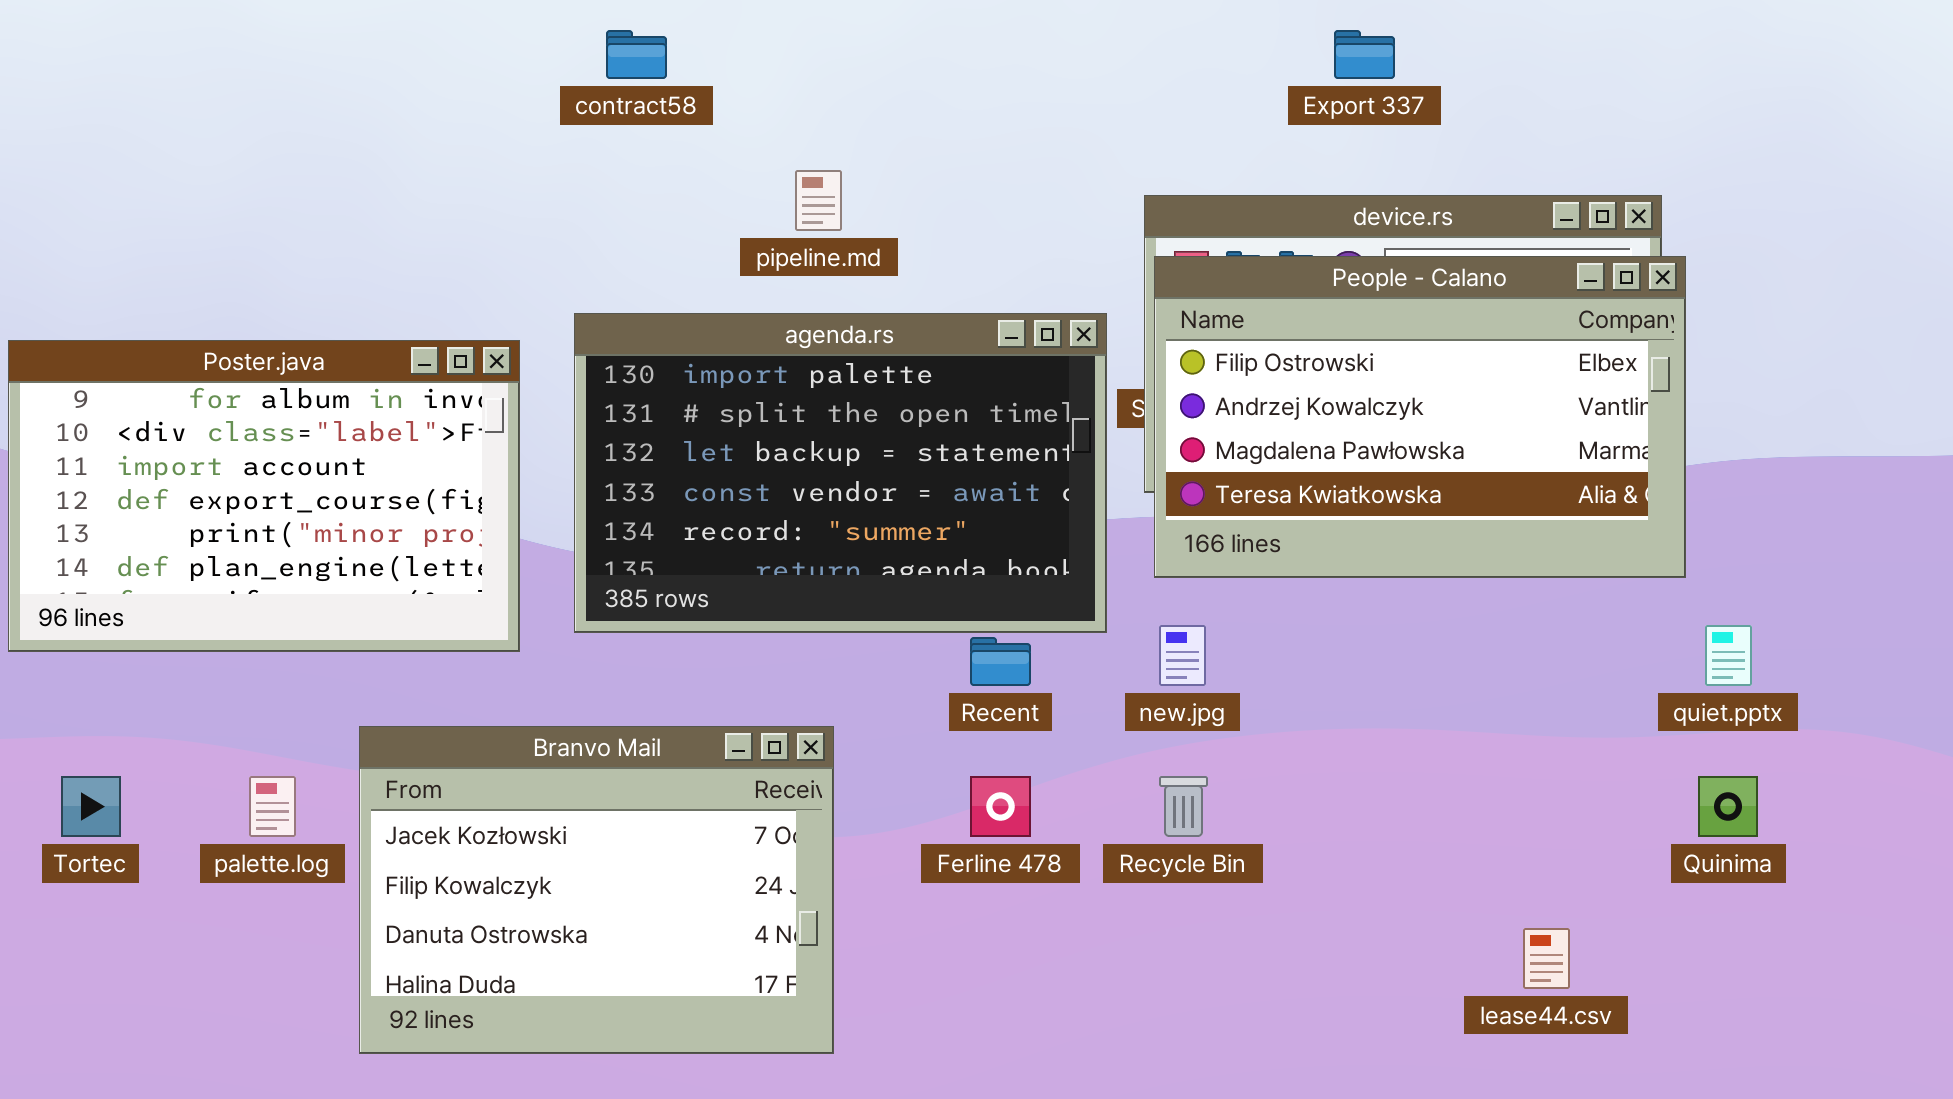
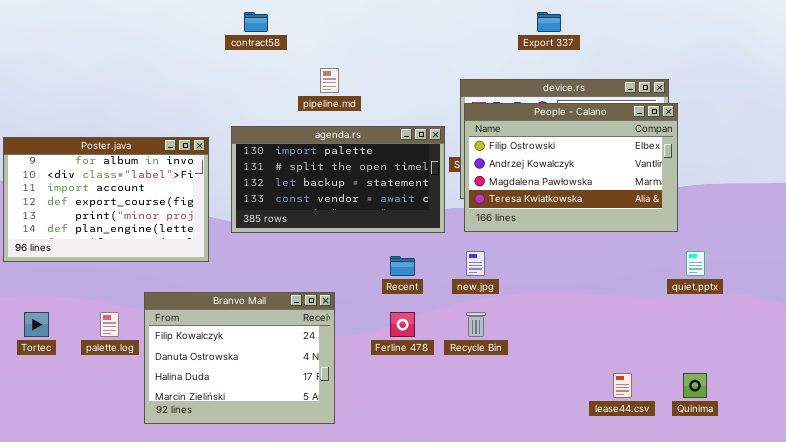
agenda.rs: [574,313,1107,633] -> [231,126,445,233], resized
Branvo Mail: [359,726,834,1054] -> [144,292,335,424], scrolled down 1 row
Quinima: [1698,776,1758,837] -> [683,373,707,398], moved

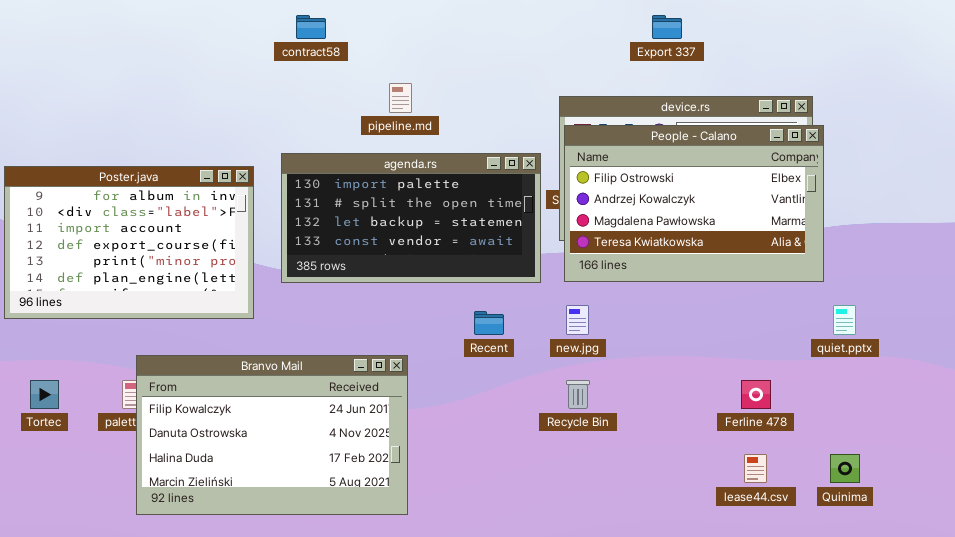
Branvo Mail: [144,292,335,424] -> [136,355,408,515], resized
Ferline 478: [390,312,415,337] -> [741,380,771,409], moved

